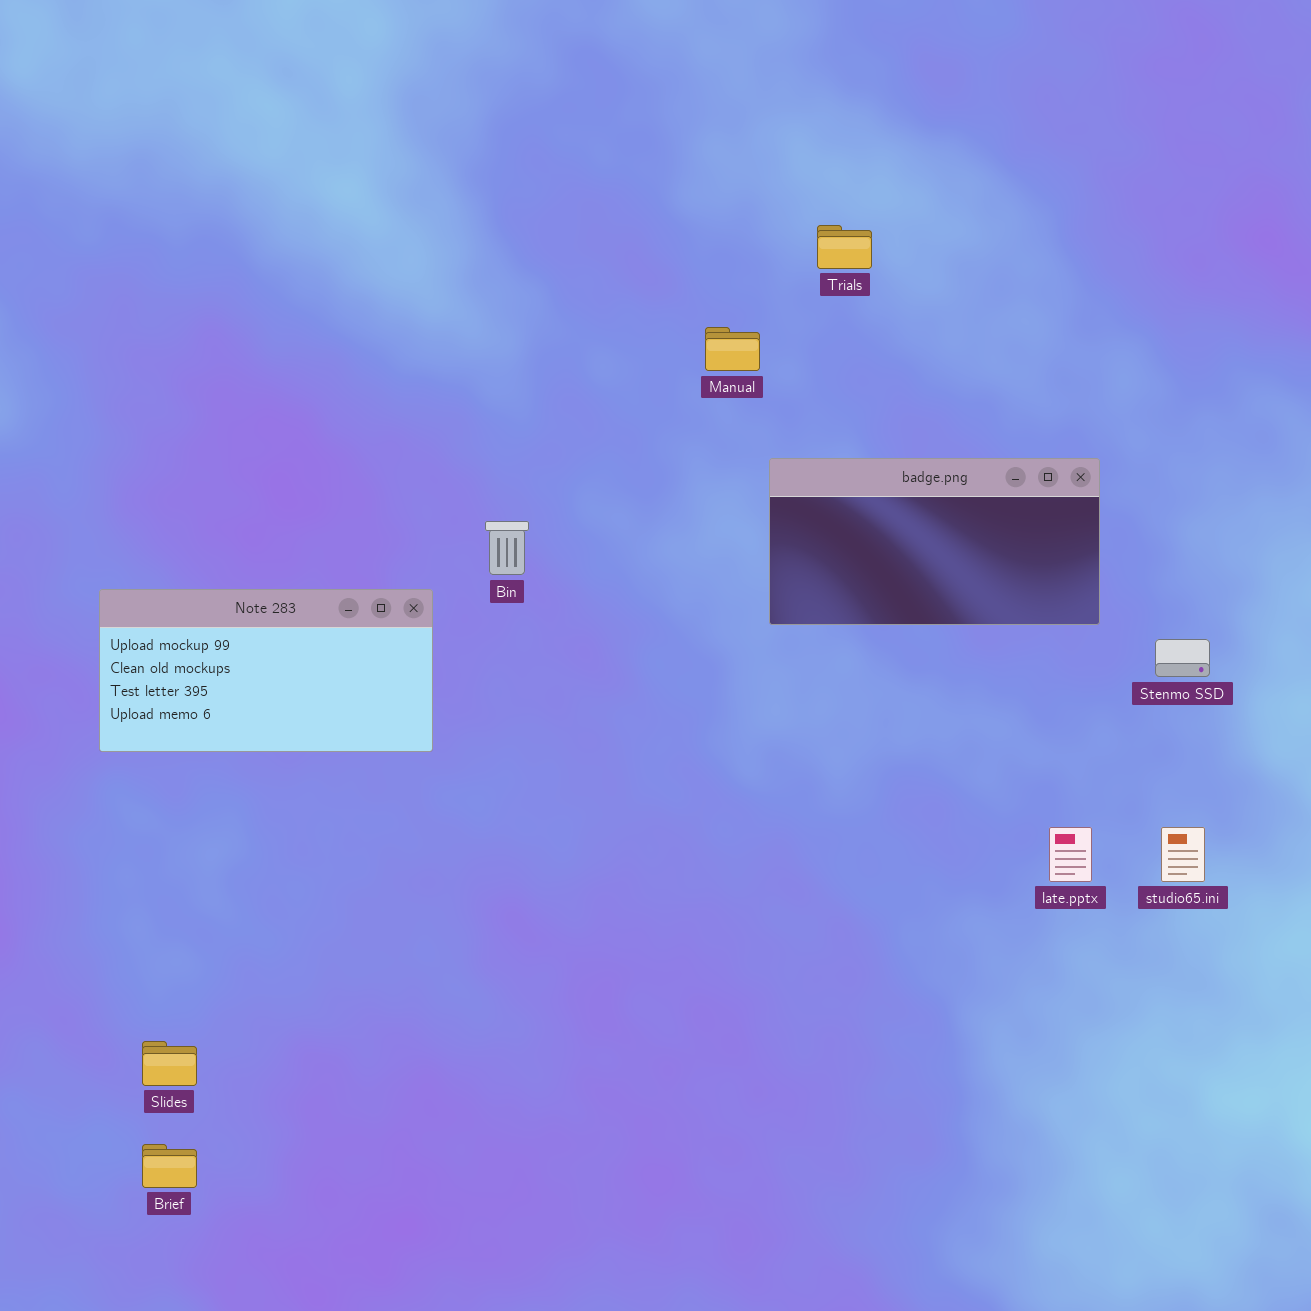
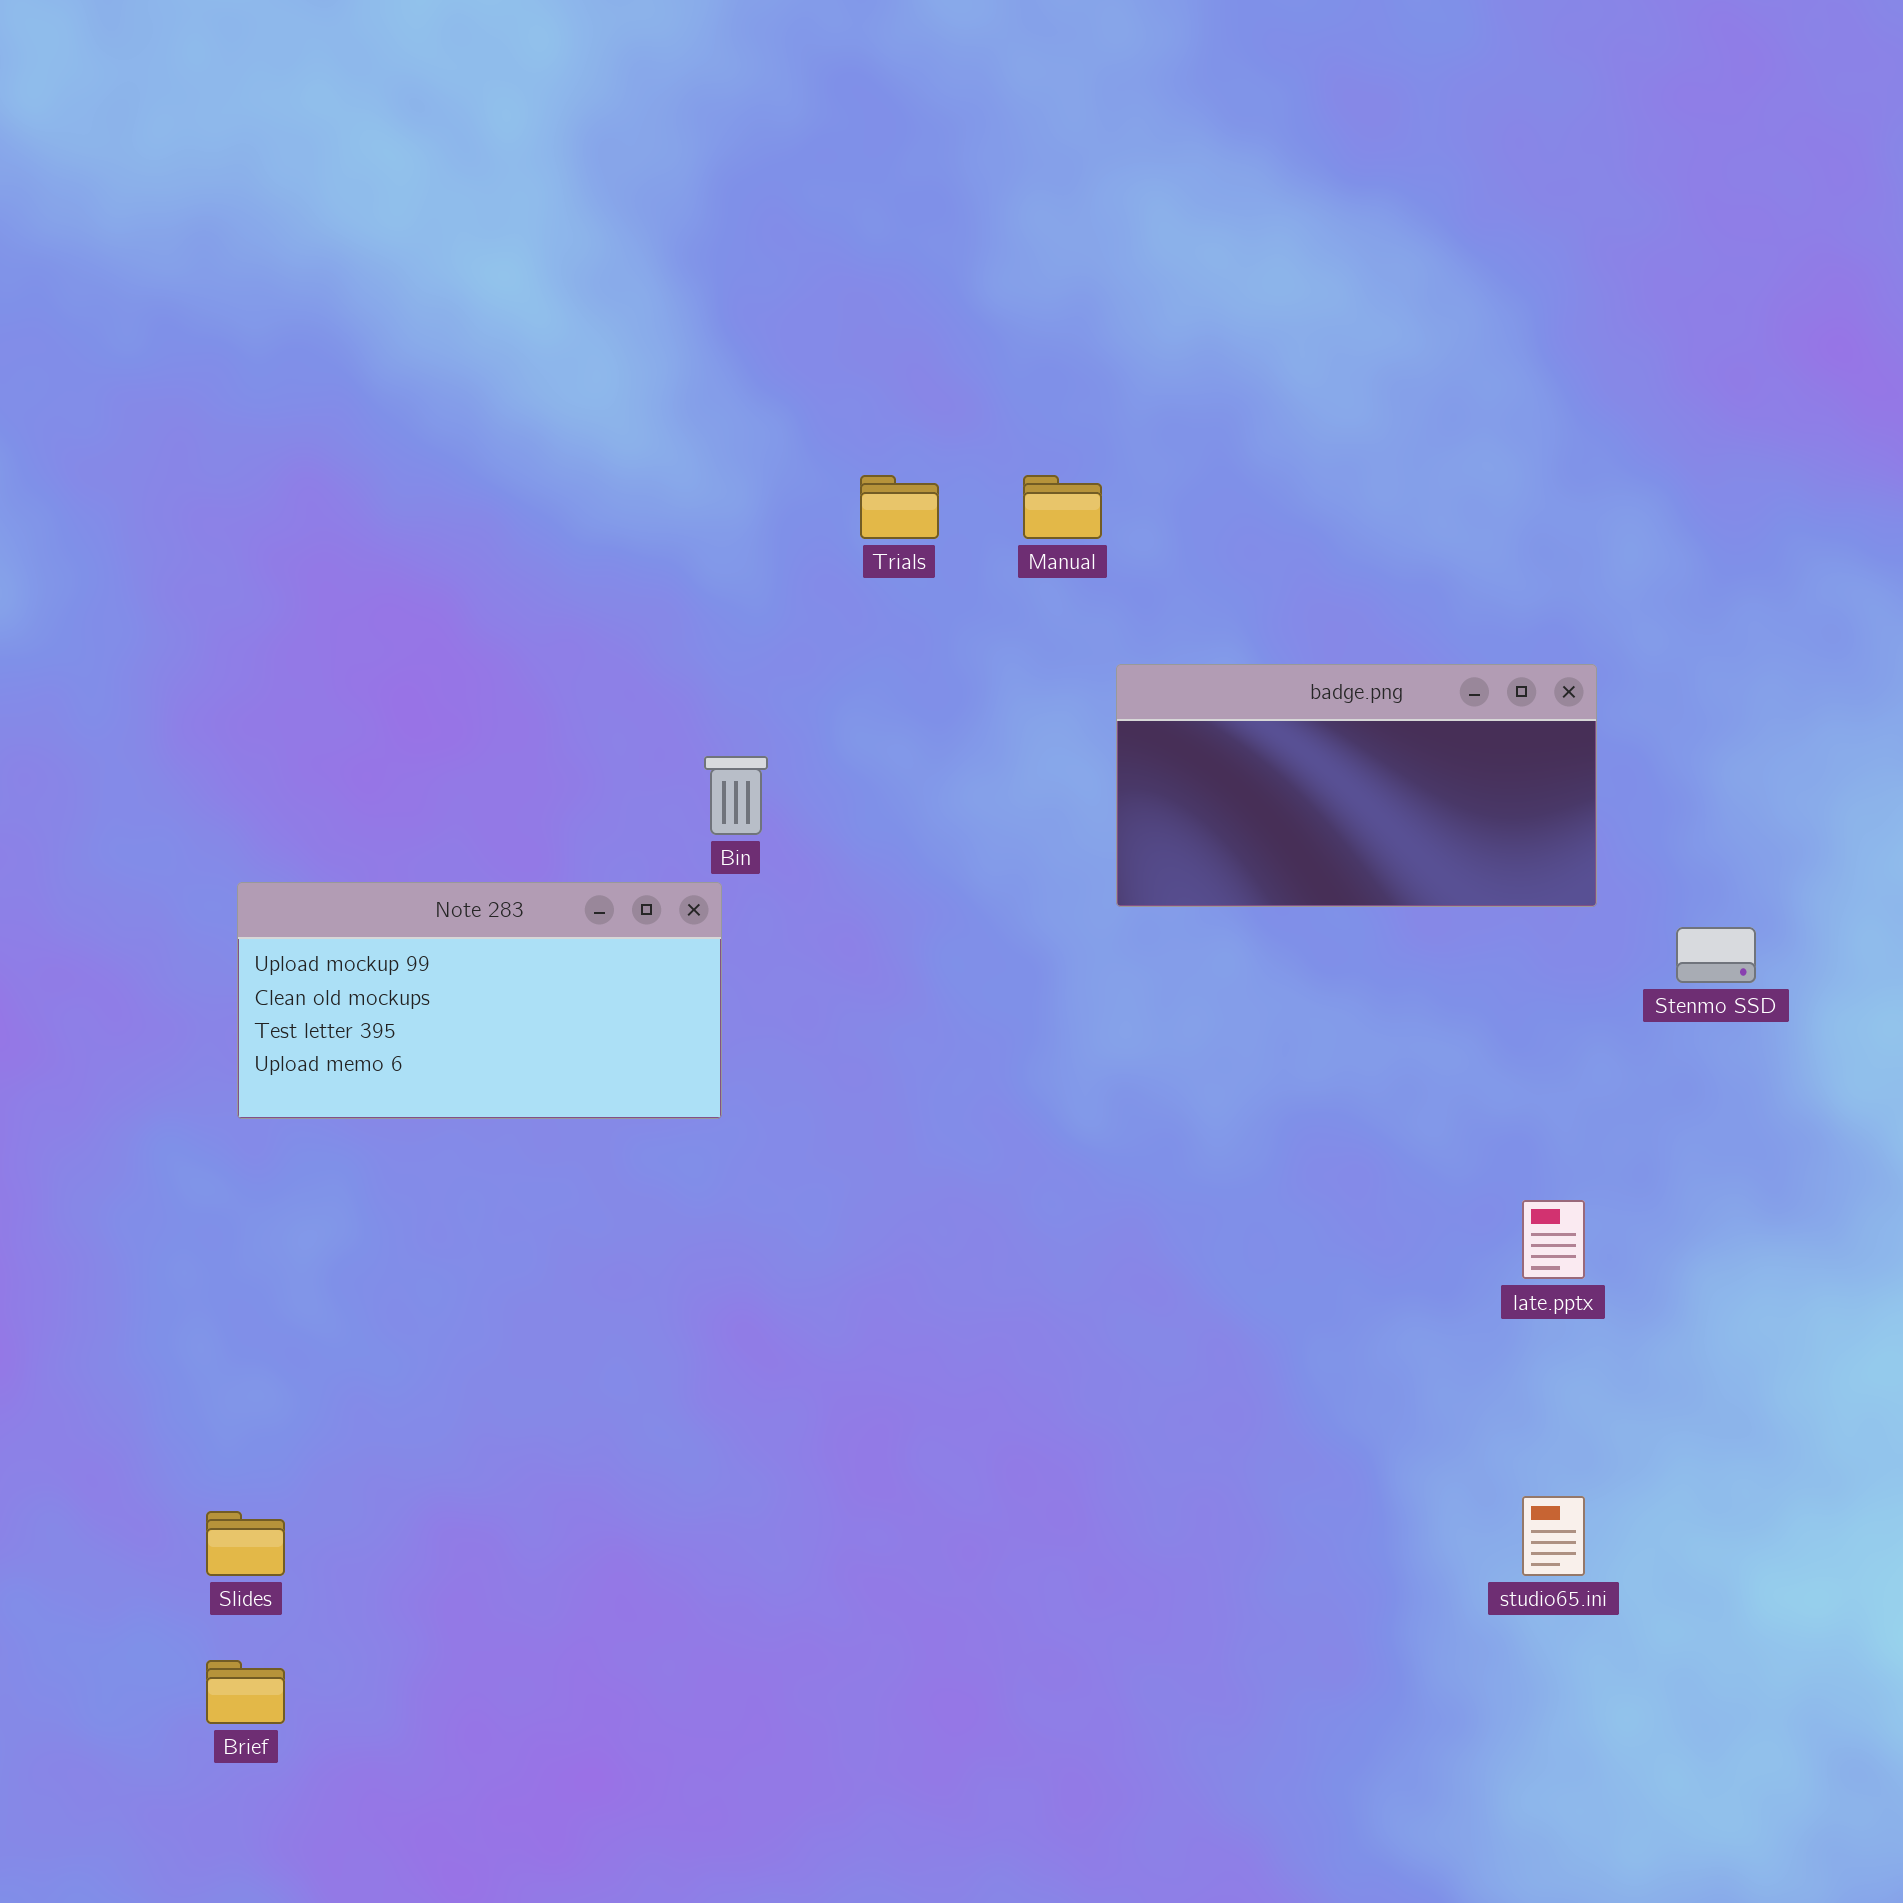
Trials: [817,225,872,269] -> [860,475,939,539], moved
Note 283: [99,589,433,752] -> [237,882,722,1119], moved
studio65.ini: [1161,827,1205,882] -> [1522,1496,1585,1576], moved

